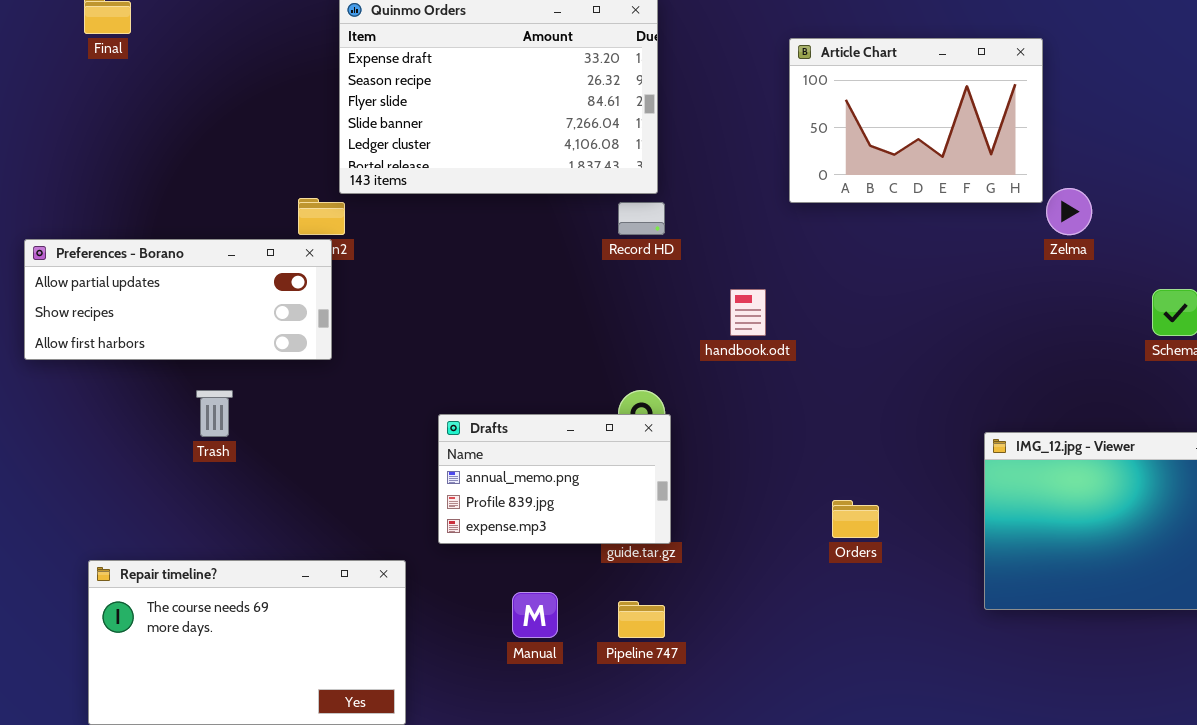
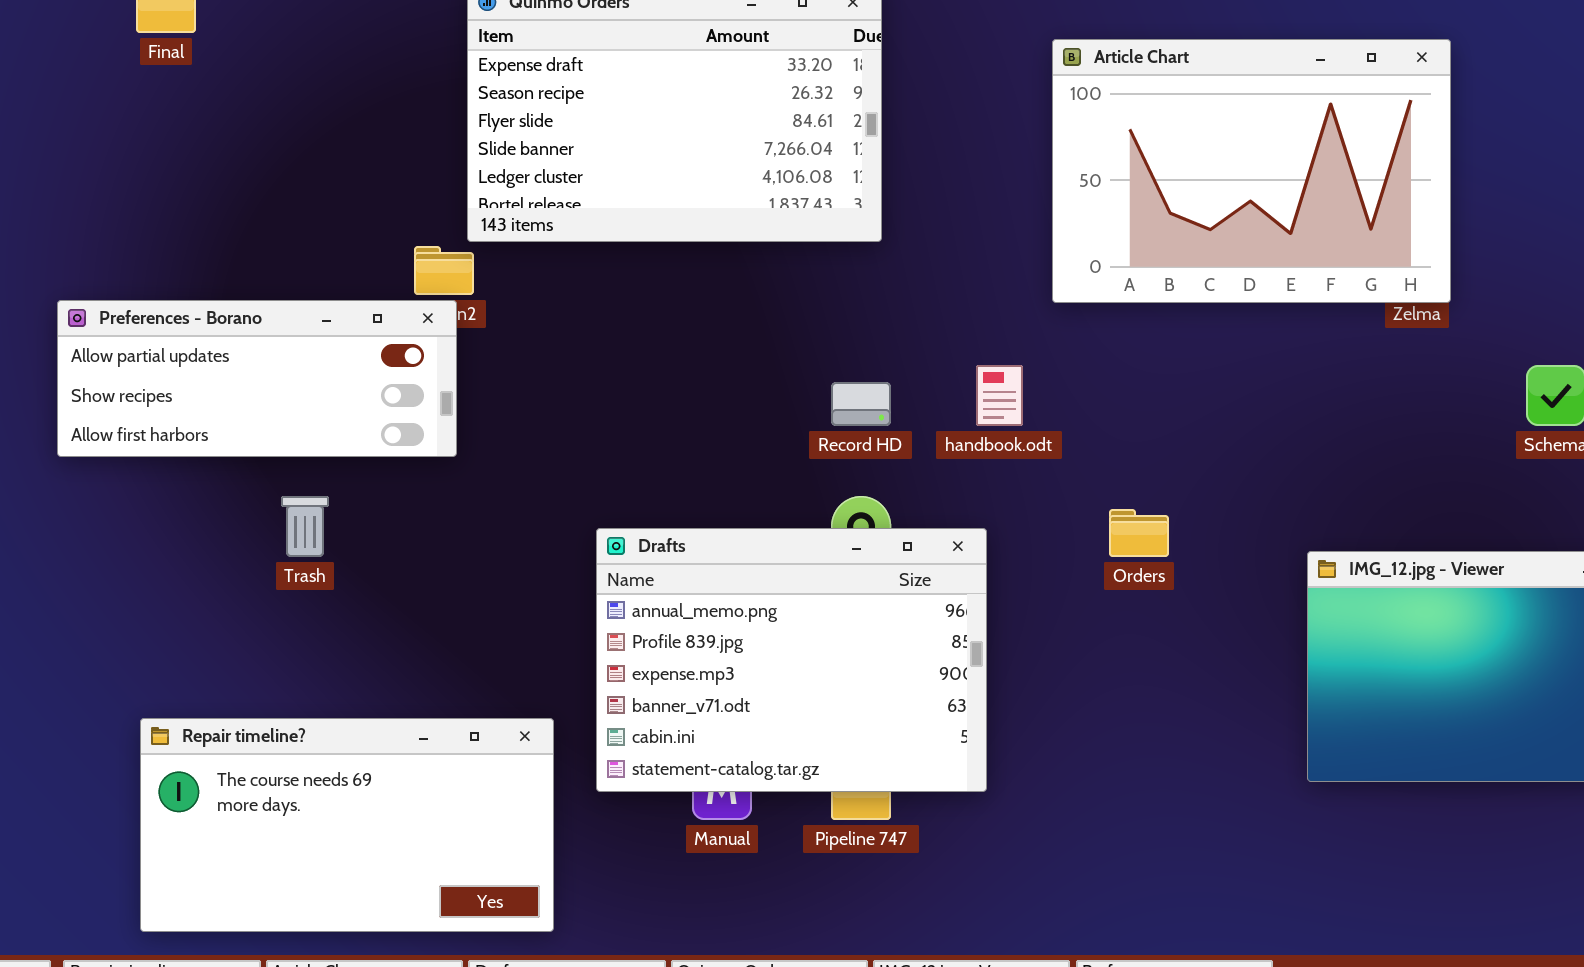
Article Chart: [789,38,1043,203] -> [1052,39,1451,303], resized
Record HD: [618,202,665,235] -> [831,382,891,426], moved
Drafts: [438,414,671,544] -> [596,528,987,792], resized
Orders: [832,500,879,538] -> [1109,509,1169,557], moved

